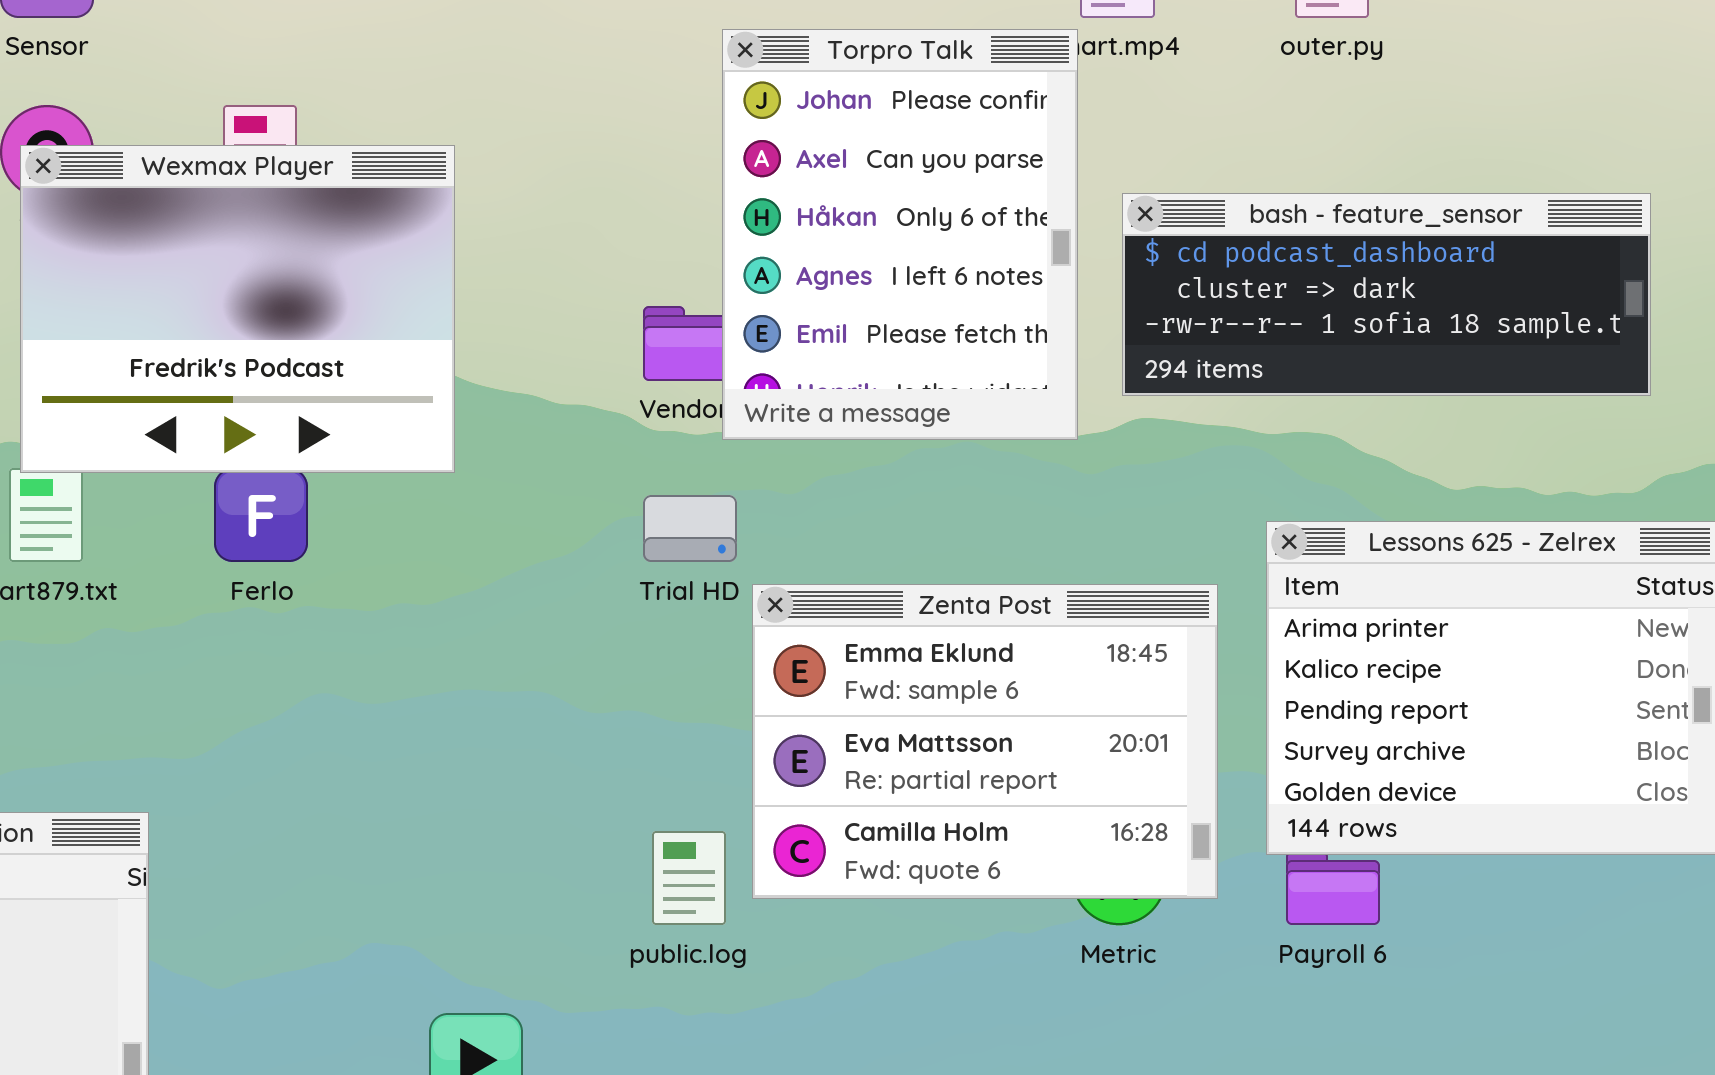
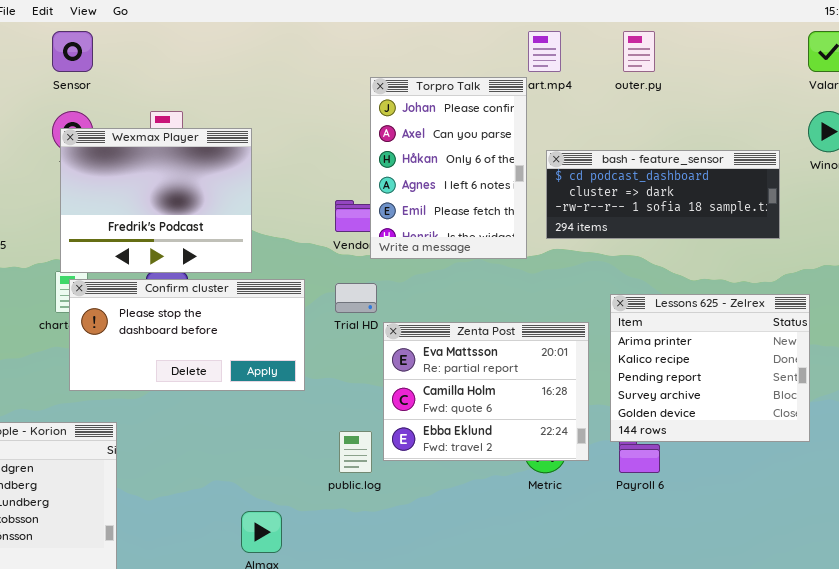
Confirm cluster: none -> [69,279,305,391], opened
Zenta Post: [752,584,1218,899] -> [383,322,589,461], scrolled down 1 row

